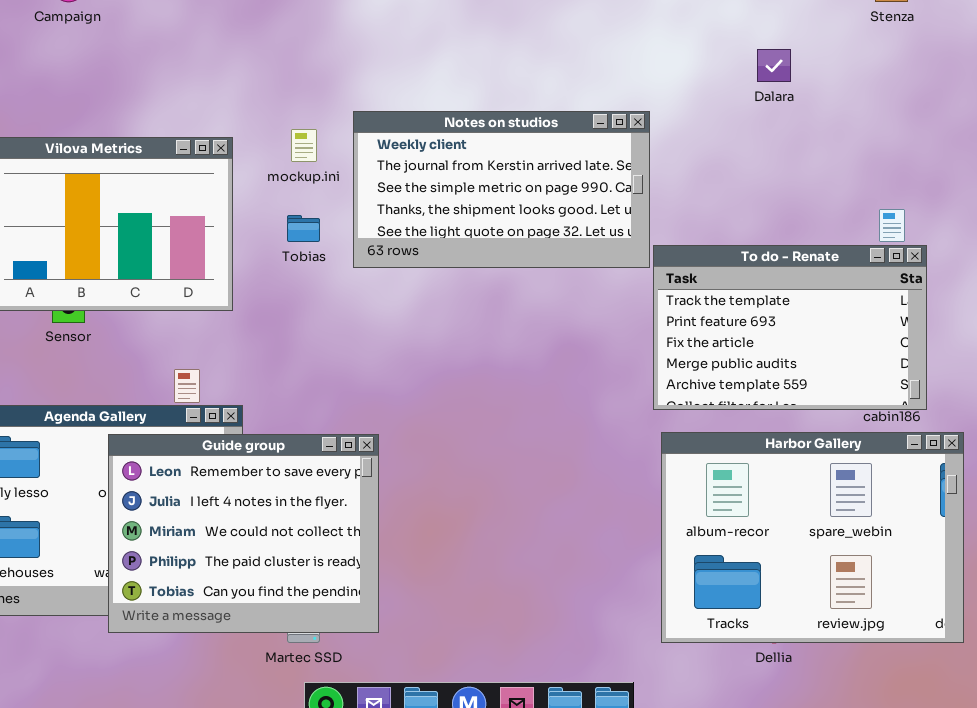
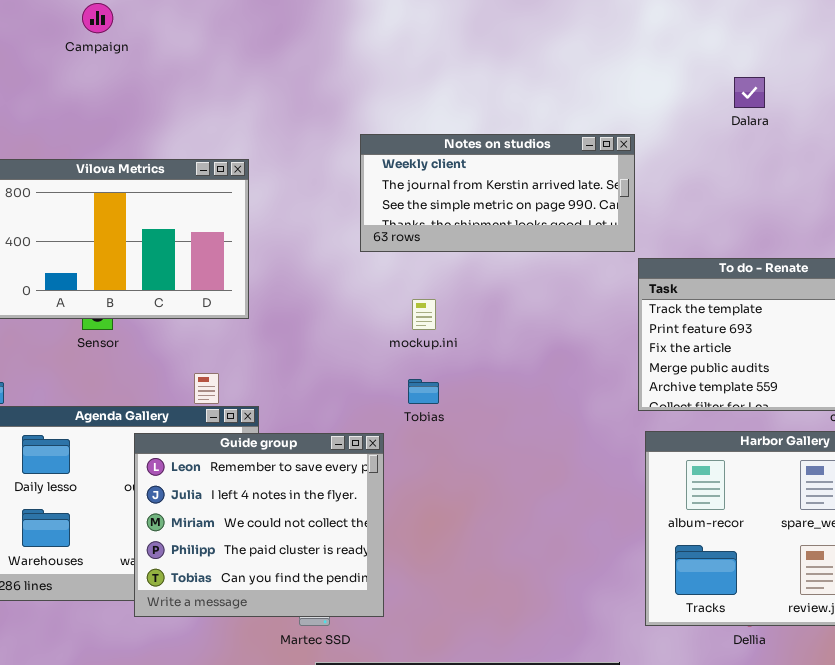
Notes on studios: [353,111,650,268] -> [360,134,635,252], resized
mockup.ini: [291,129,317,162] -> [412,299,436,330], moved
Tobias: [287,215,320,242] -> [408,379,439,404], moved

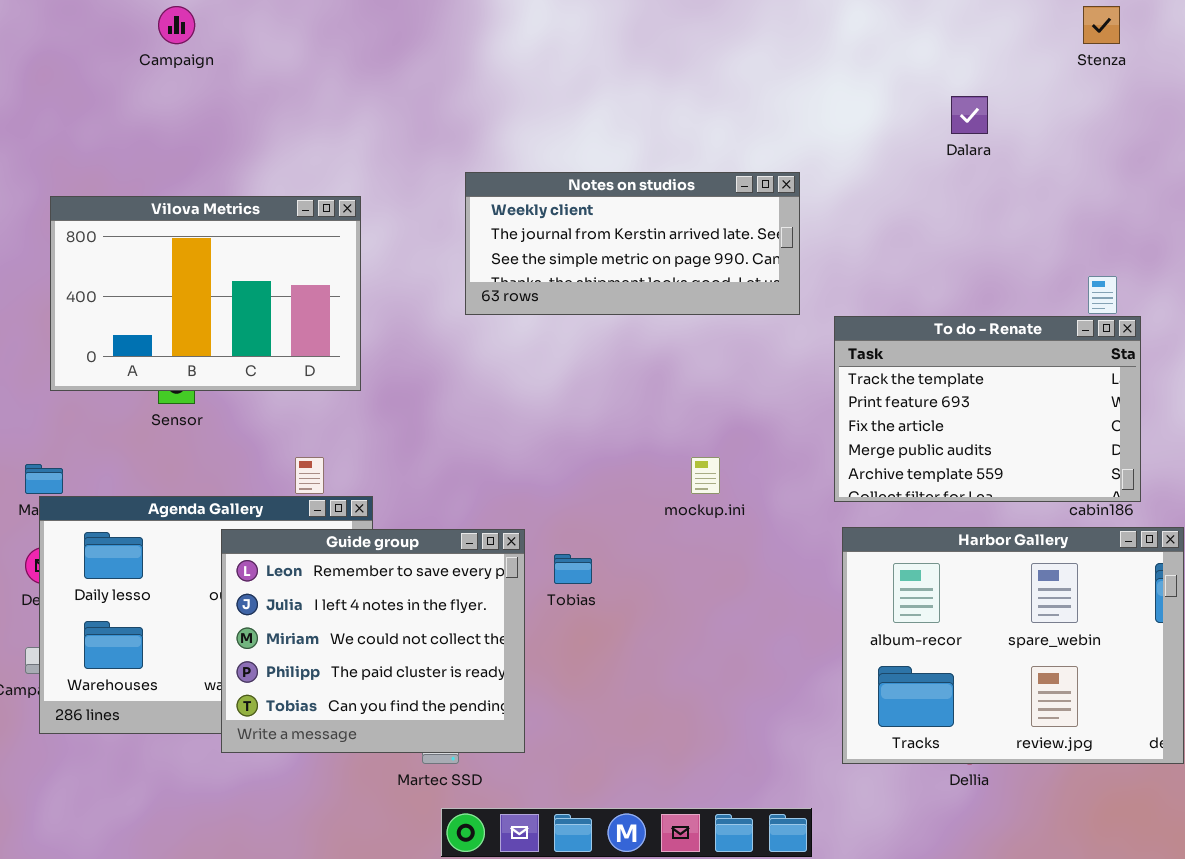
Notes on studios: [360,134,635,252] -> [465,172,800,315], moved
mockup.ini: [412,299,436,330] -> [691,457,720,494], moved
Tobias: [408,379,439,404] -> [554,554,592,584], moved

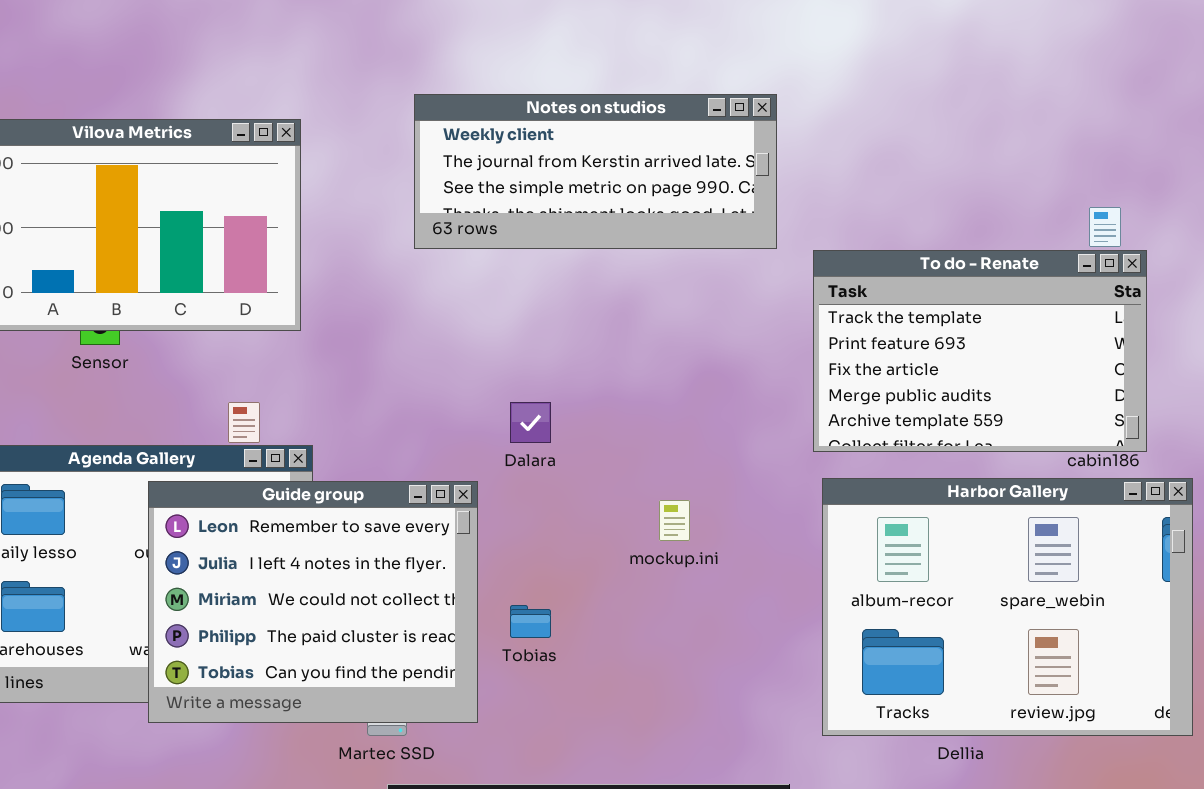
Dalara: [951,96,988,134] -> [510,402,551,443], moved
mockup.ini: [691,457,720,494] -> [659,500,690,541], moved
Tobias: [554,554,592,584] -> [510,605,551,638], moved

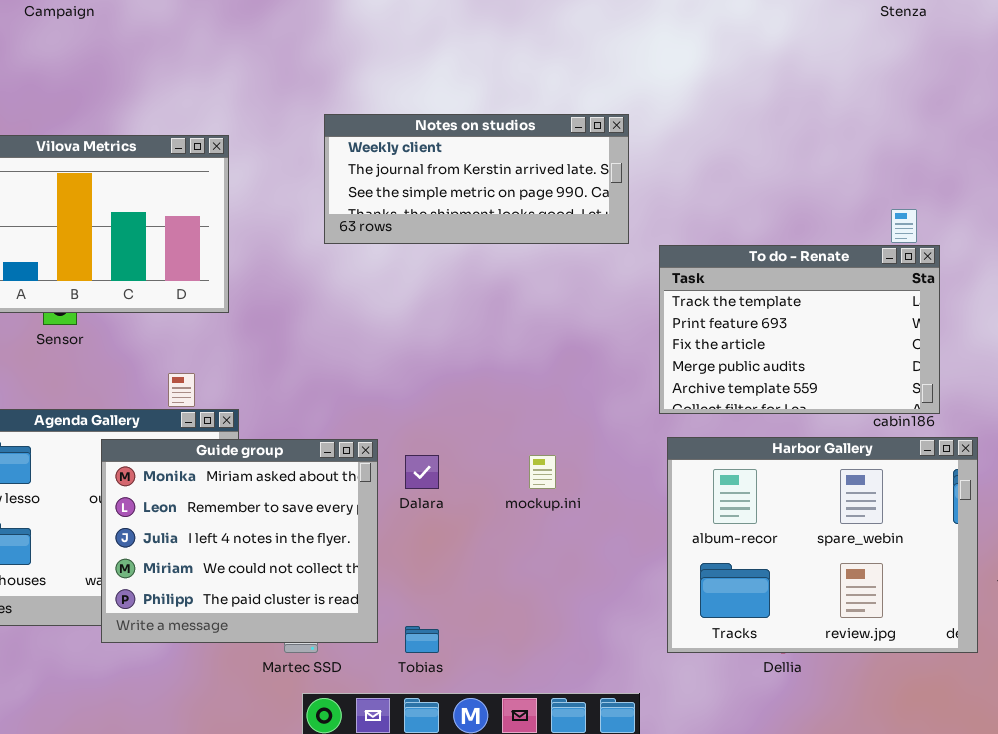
Dalara: [510,402,551,443] -> [405,455,439,489], moved
Guide group: [148,481,478,723] -> [101,439,378,643], scrolled up 1 row
Tobias: [510,605,551,638] -> [405,626,439,653], moved

